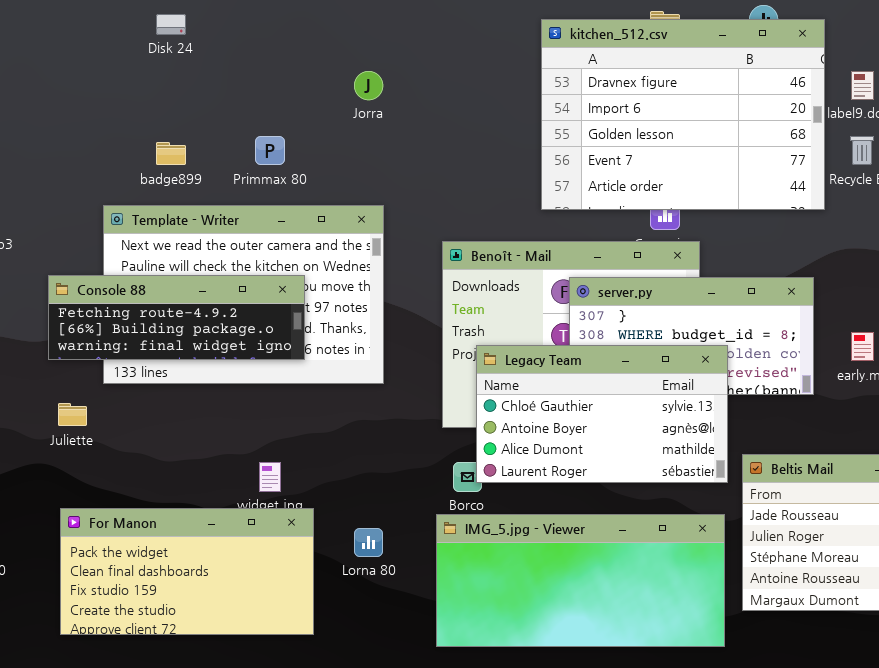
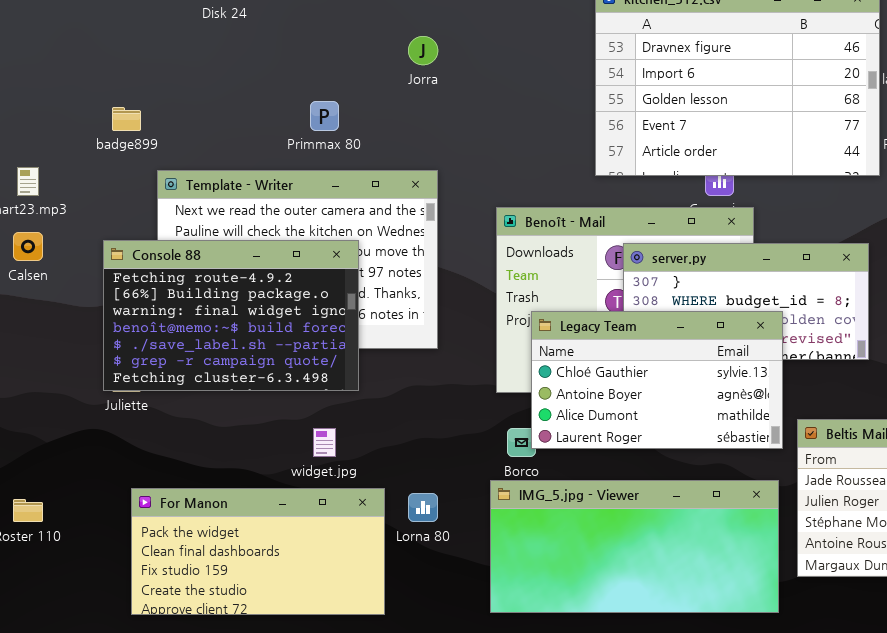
badge899: [156,142,186,165] -> [112,107,141,131], moved
Console 88: [48,275,305,360] -> [103,240,359,391], resized
For Manon: [60,508,314,635] -> [131,488,385,615], moved

